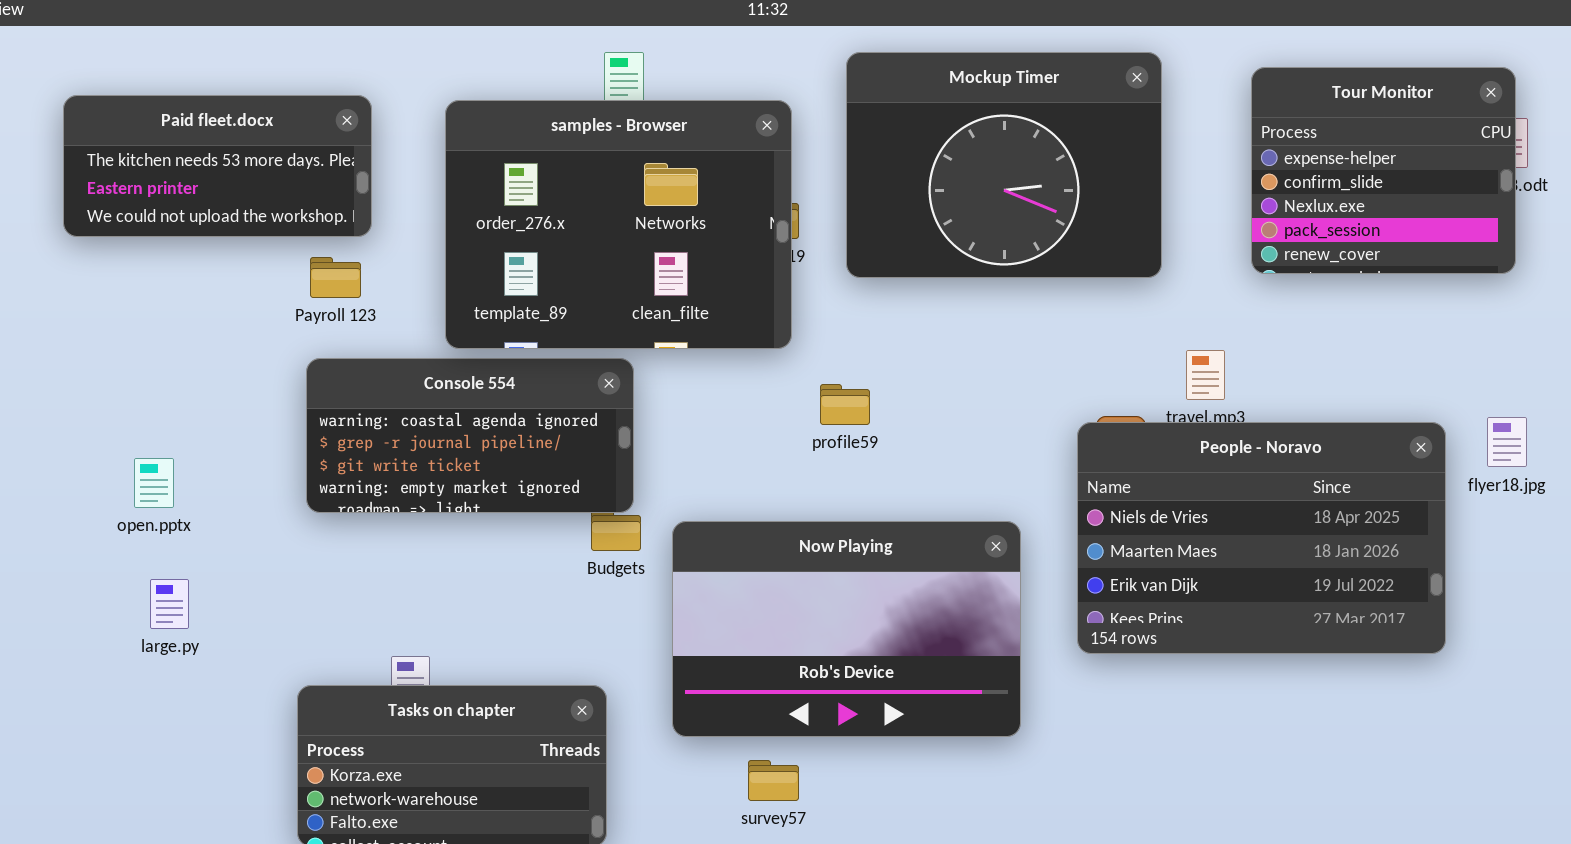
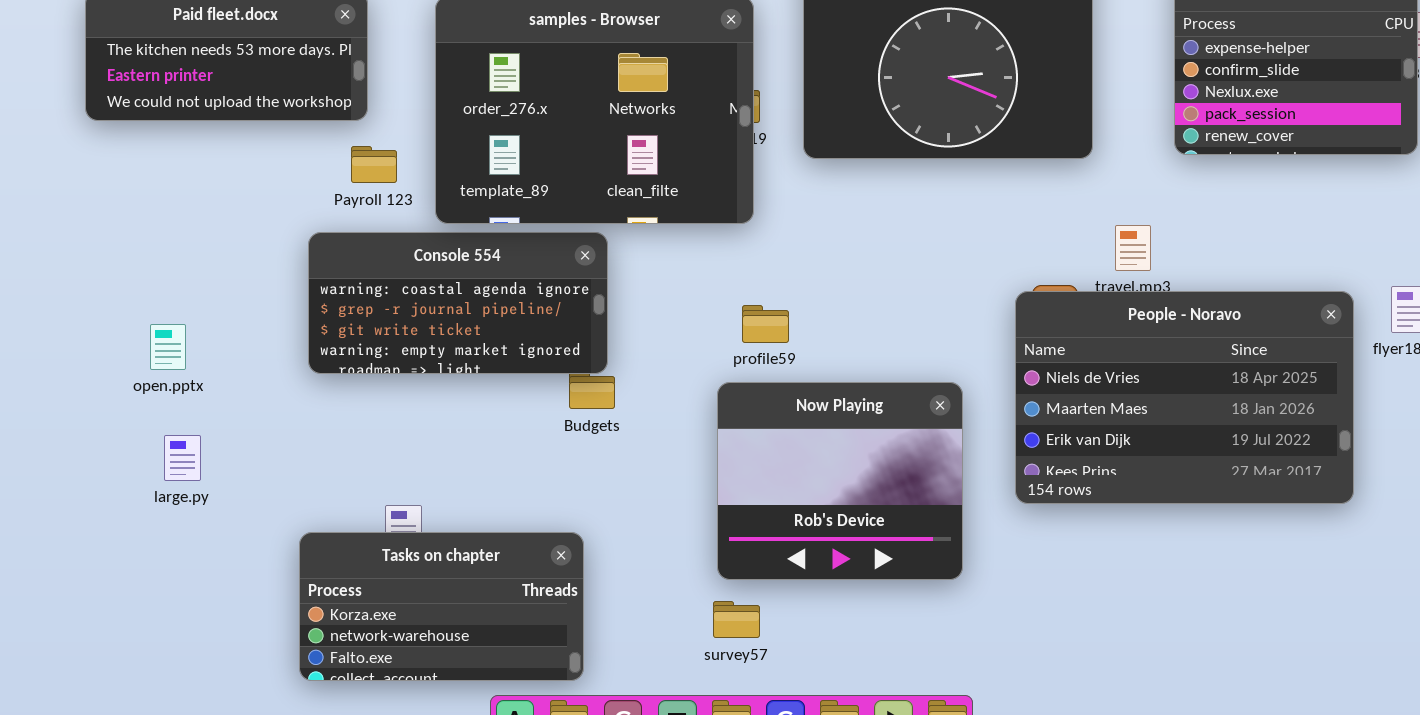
Payroll 123: [310,257,361,298] -> [351,146,397,183], moved
profile59: [820,384,870,425] -> [742,305,789,343], moved
Now Playing: [672,521,1021,737] -> [717,382,963,580], resized

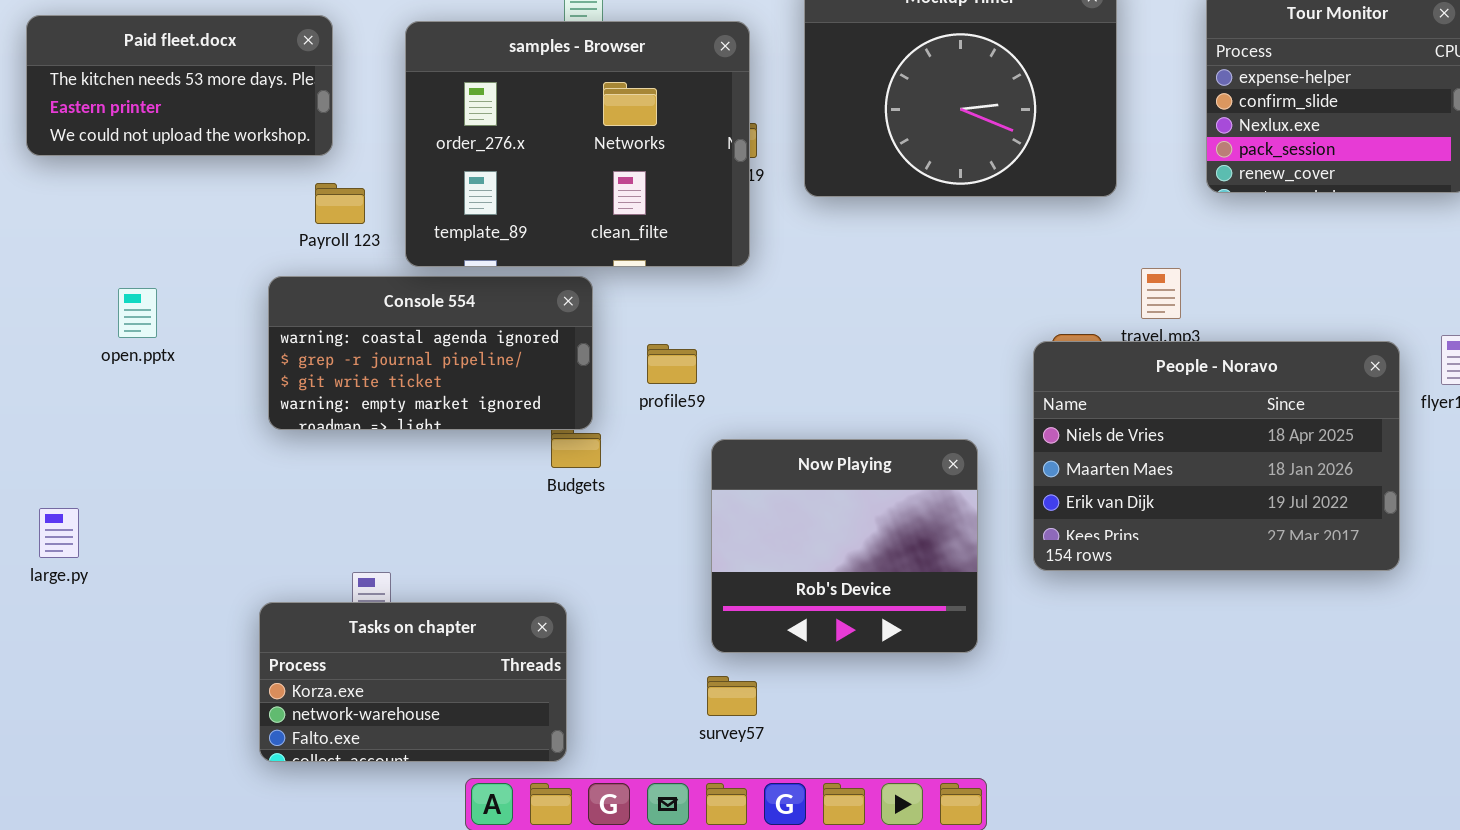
profile59: [742,305,789,343] -> [647,344,697,384], moved
open.pptx: [150,324,186,370] -> [118,288,157,338], moved
large.py: [164,435,201,481] -> [39,508,79,558], moved

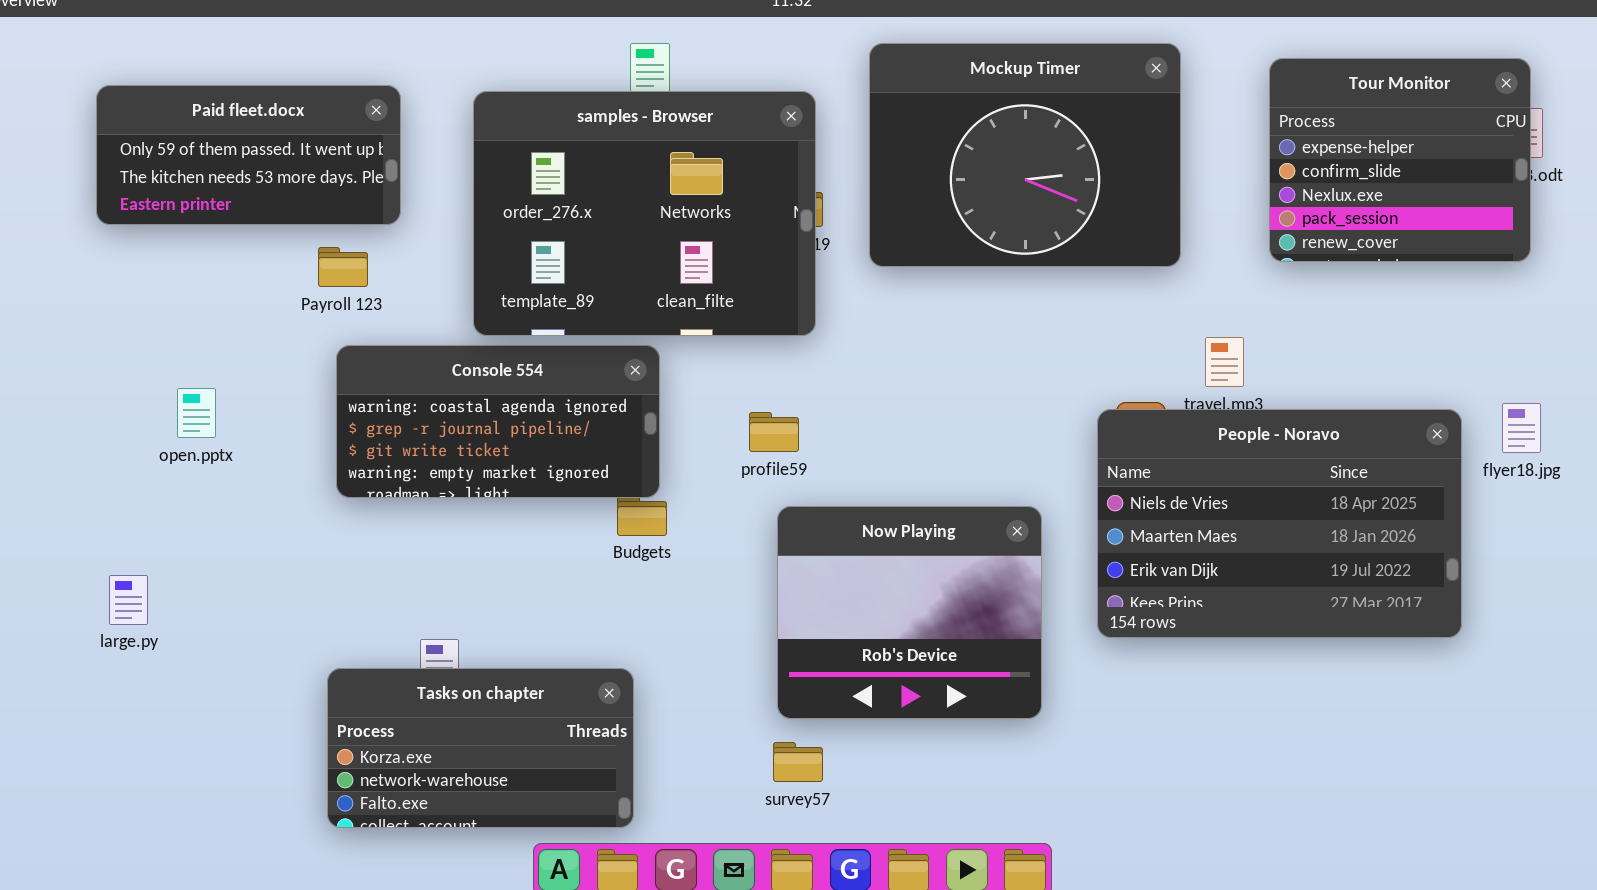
Paid fleet.docx: [26,15,333,156] -> [96,85,401,225], scrolled up 1 row
Payroll 123: [315,183,365,224] -> [318,247,368,287], moved
open.pptx: [118,288,157,338] -> [177,388,216,438], moved
profile59: [647,344,697,384] -> [749,412,799,452], moved

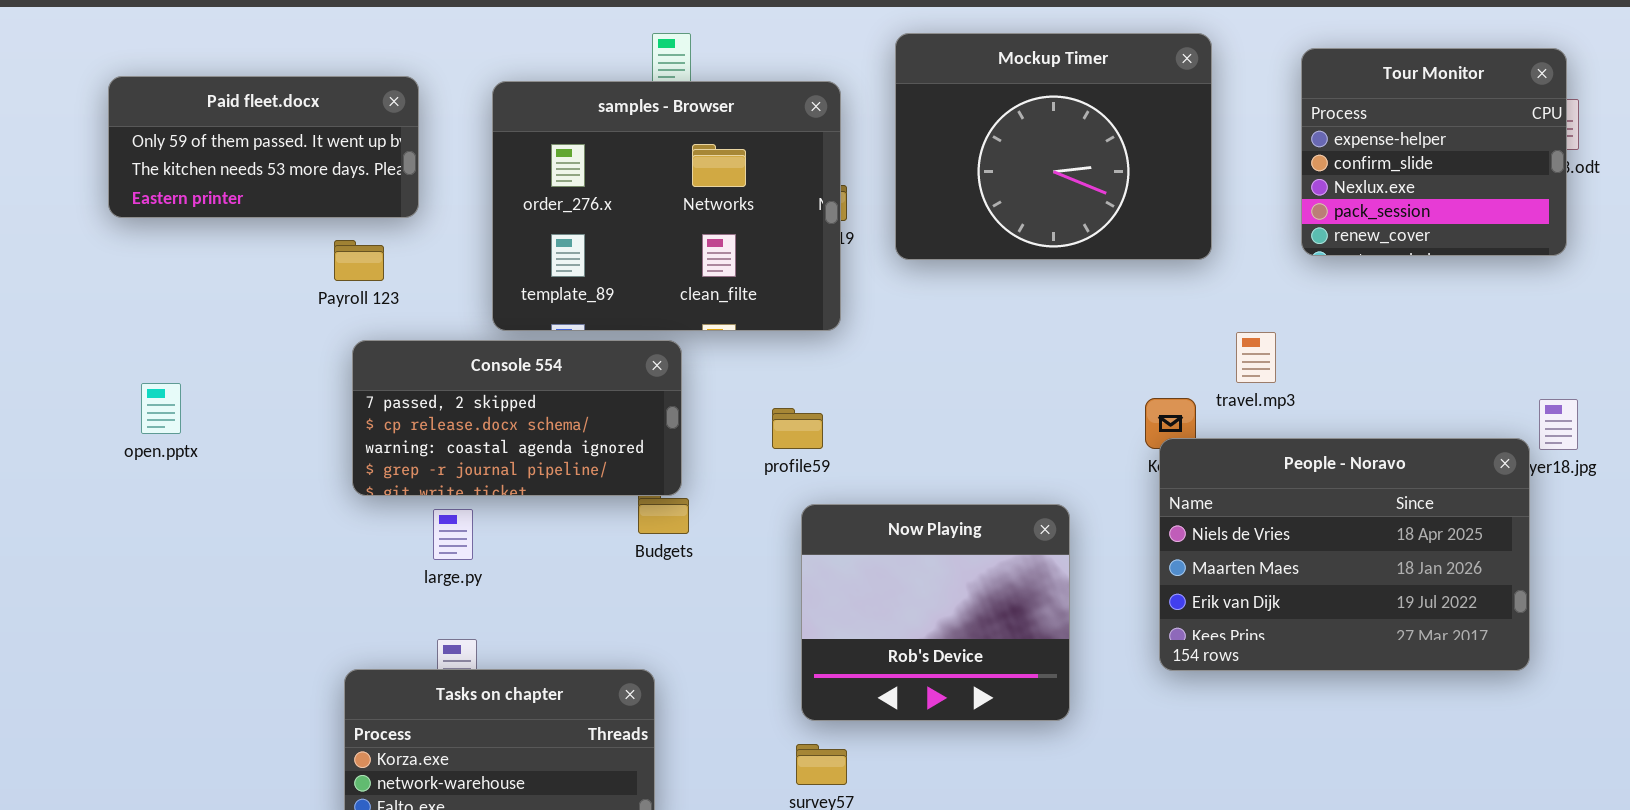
Console 554: [336,345,660,498] -> [352,340,682,496], scrolled up 2 rows
open.pptx: [177,388,216,438] -> [141,383,181,434], moved
People - Noravo: [1097,409,1462,638] -> [1159,438,1530,671], moved
large.py: [109,575,148,625] -> [433,509,473,560], moved

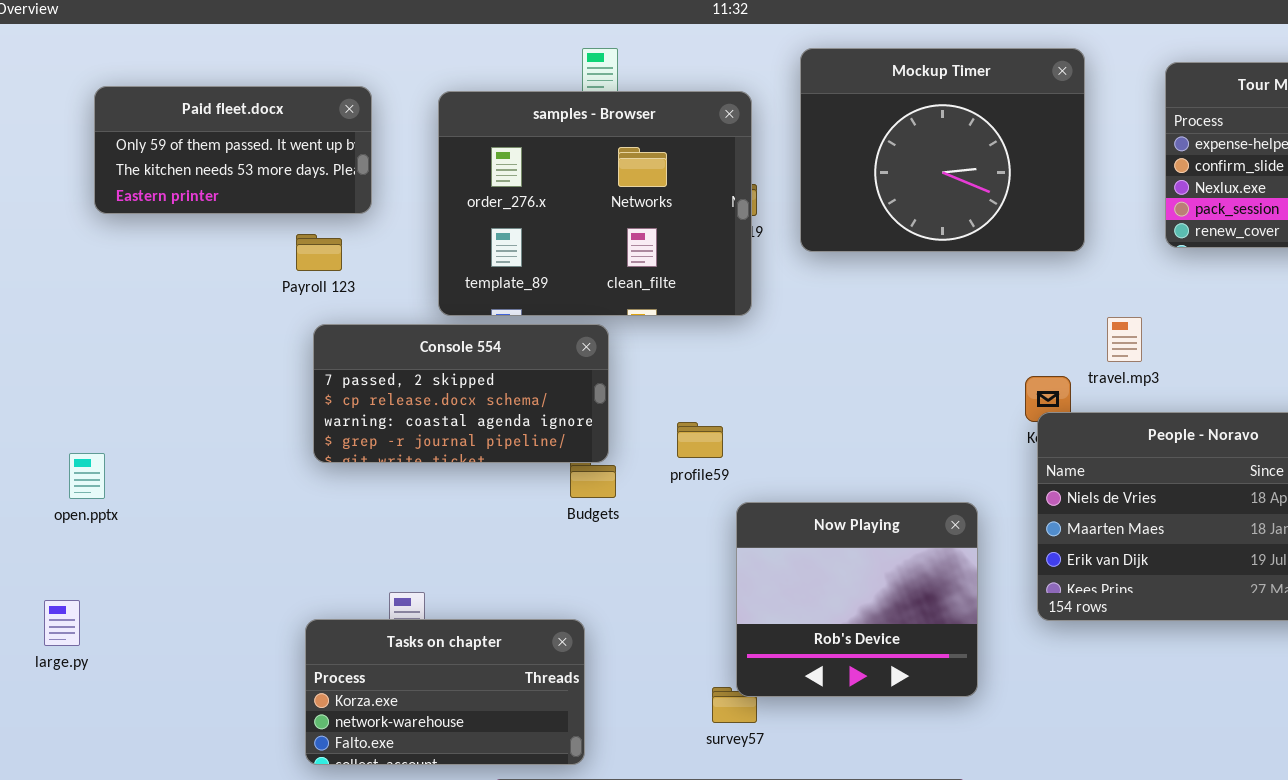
open.pptx: [141,383,181,434] -> [69,453,105,499], moved
profile59: [772,408,823,449] -> [677,422,723,458], moved
Now Playing: [801,504,1070,721] -> [736,502,978,697], moved
large.py: [433,509,473,560] -> [44,600,80,646], moved

